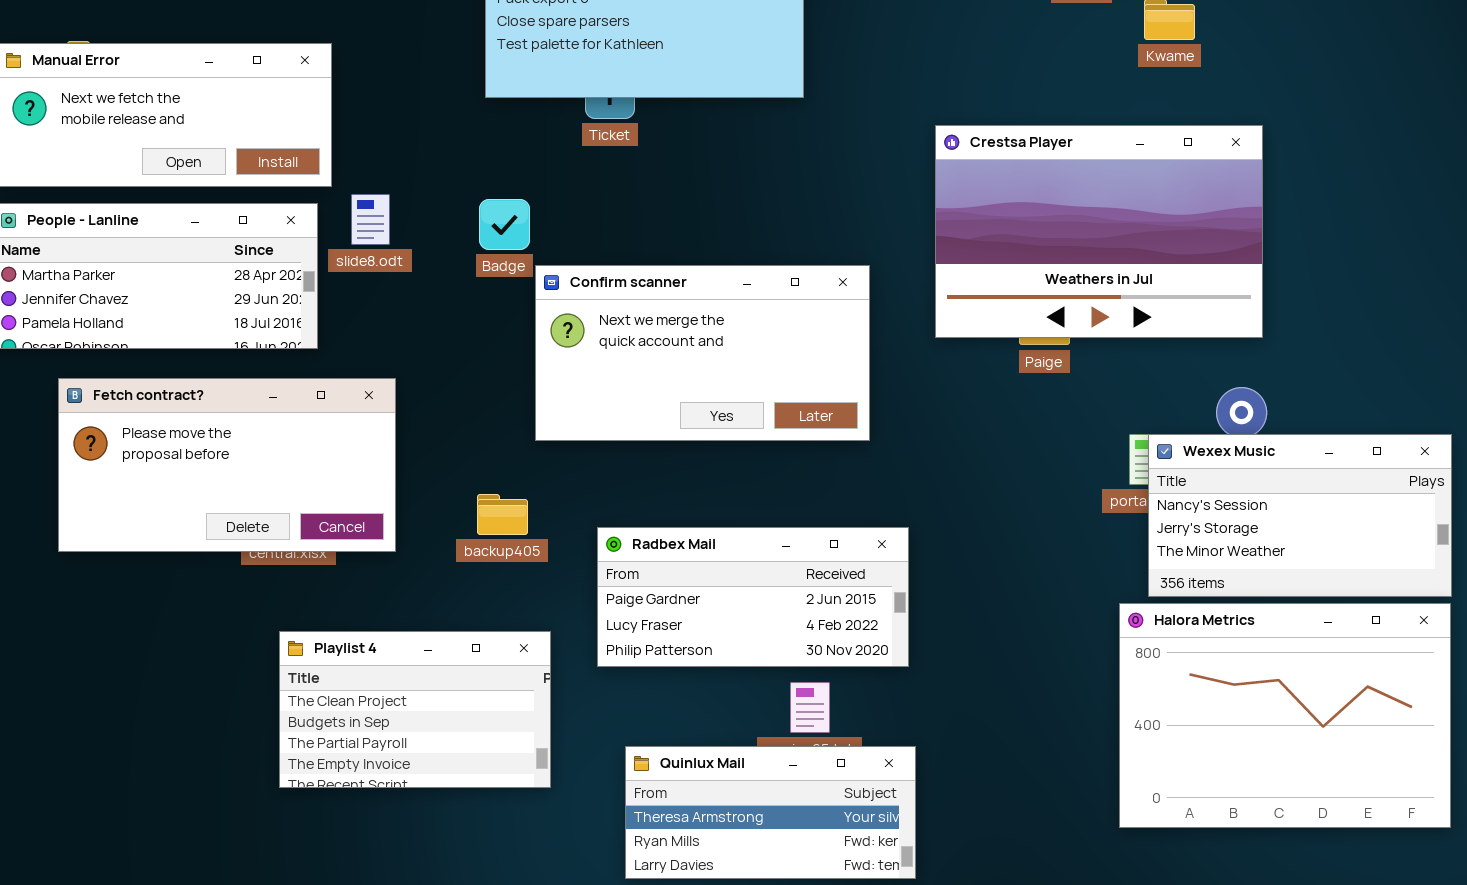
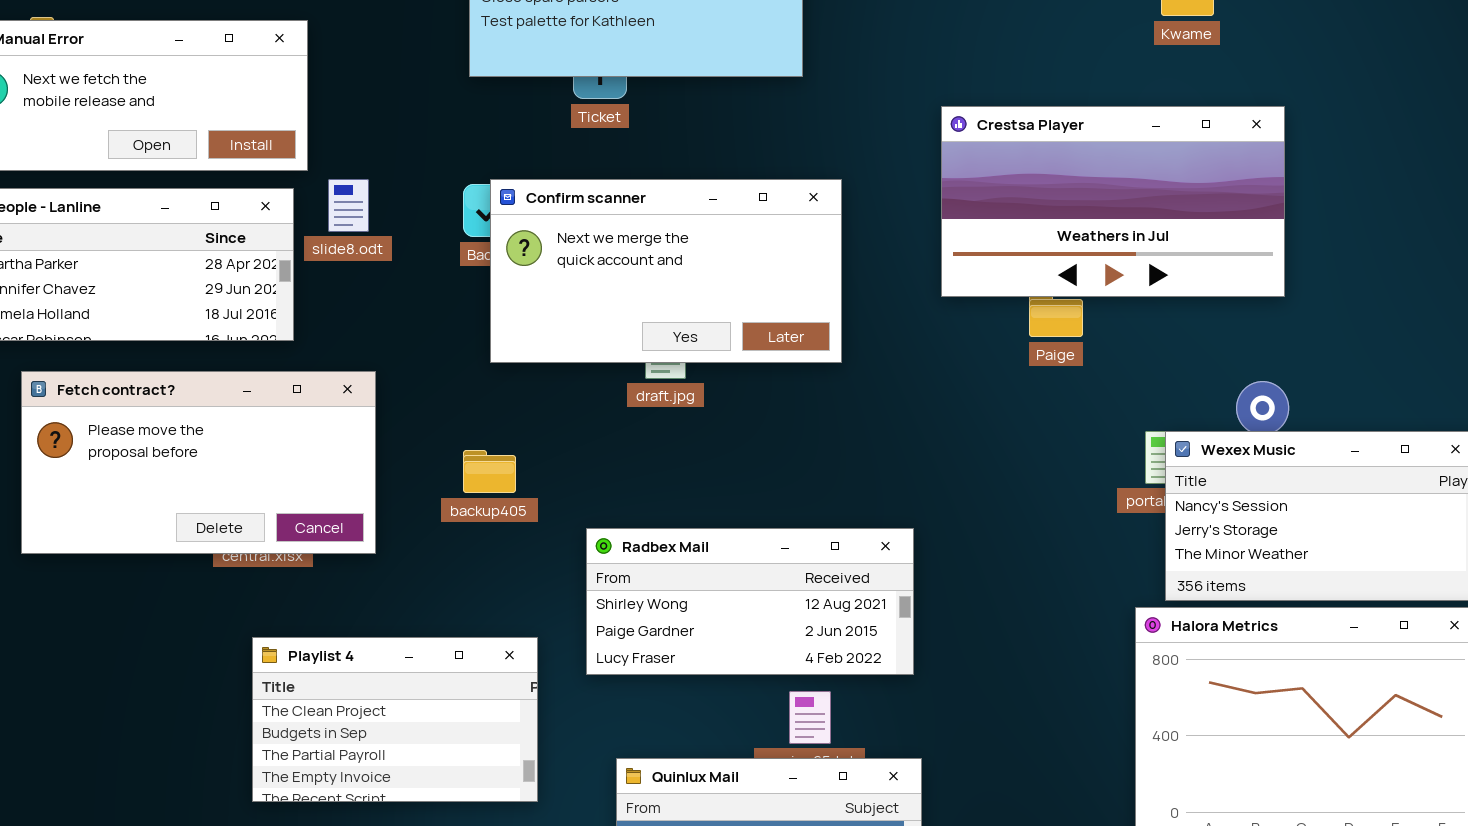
Crestsa Player: [935,125,1263,338] -> [941,106,1285,297], resized
Confirm scanner: [535,265,870,441] -> [490,179,842,363], moved
backup405: [477,494,528,535] -> [463,450,516,493], moved
Radbex Mail: [597,527,909,667] -> [586,528,914,675], scrolled up 1 row

